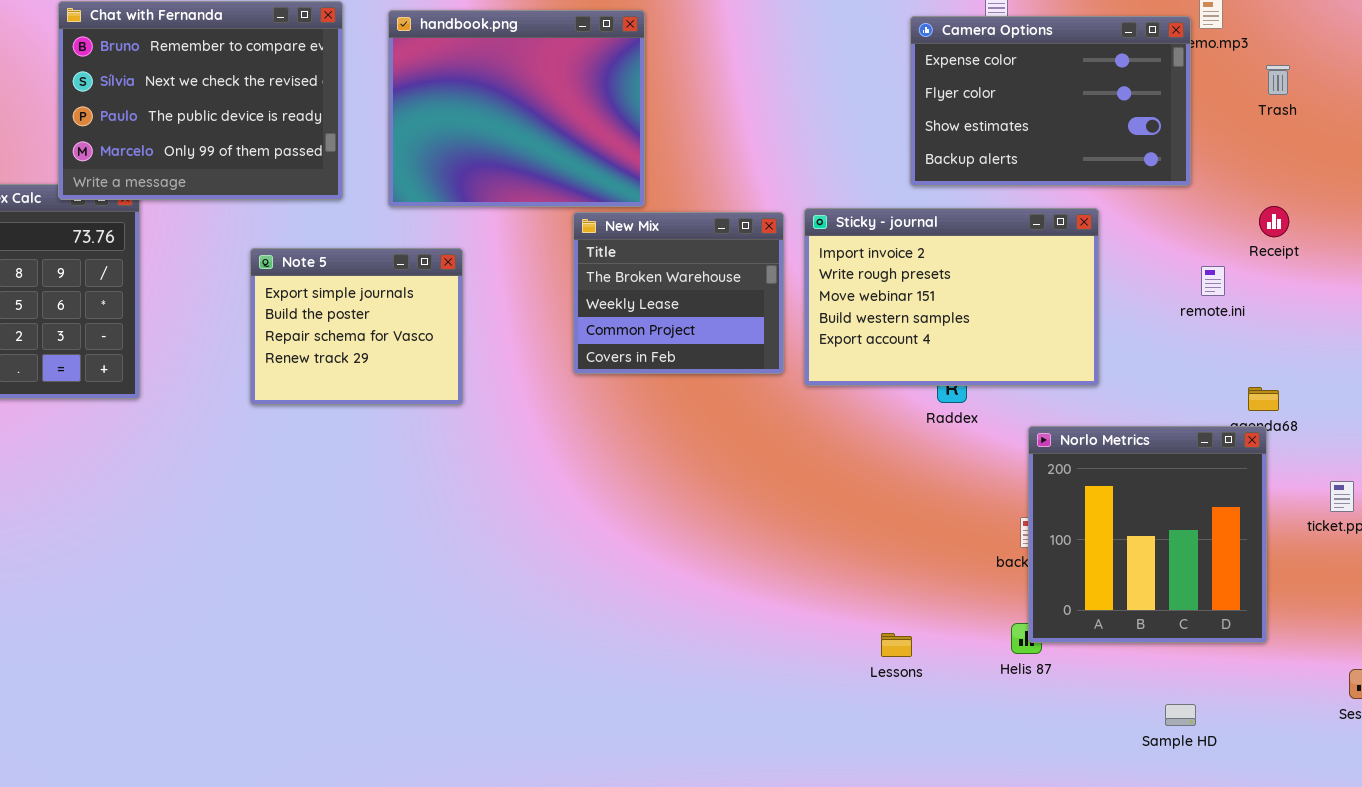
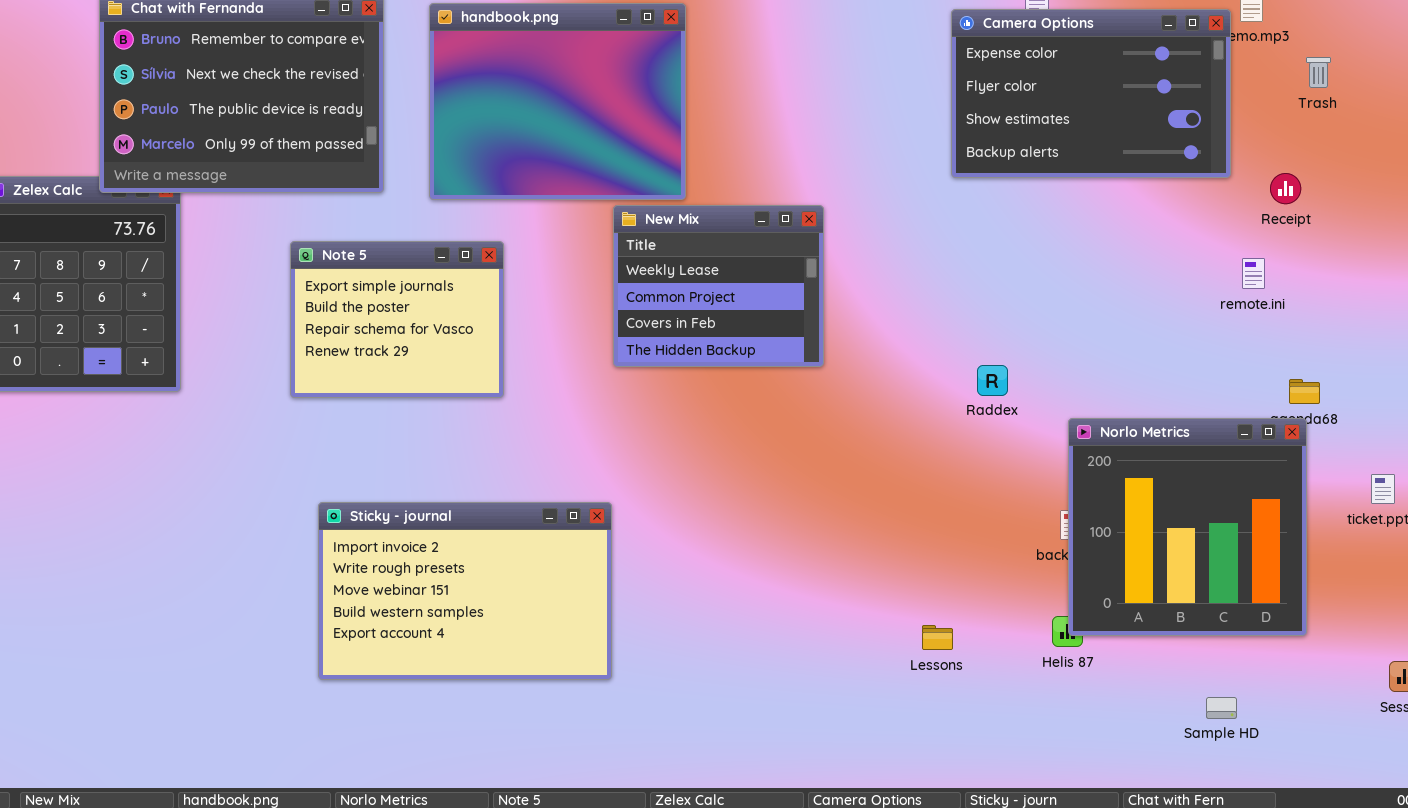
Receipt: [1259,206,1289,237] -> [1270,173,1301,204], moved
Sticky - journal: [804,208,1099,386] -> [318,502,612,680], moved
New Mix: [573,212,784,374] -> [613,205,824,367], scrolled down 1 row

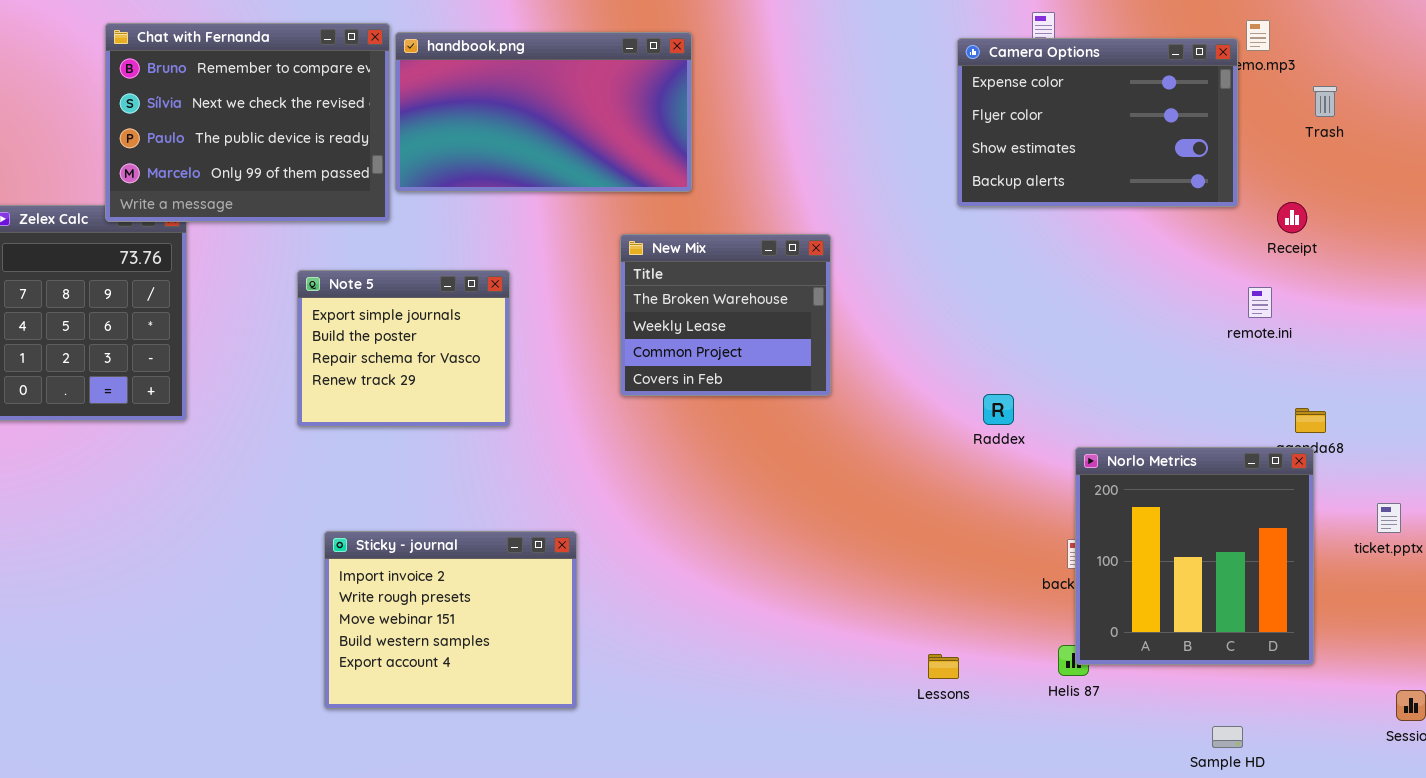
handbook.png: [429,3,686,200] -> [395,32,692,192], resized
New Mix: [613,205,824,367] -> [620,234,831,396], scrolled up 1 row
Sticky - journal: [318,502,612,680] -> [324,531,577,709], resized

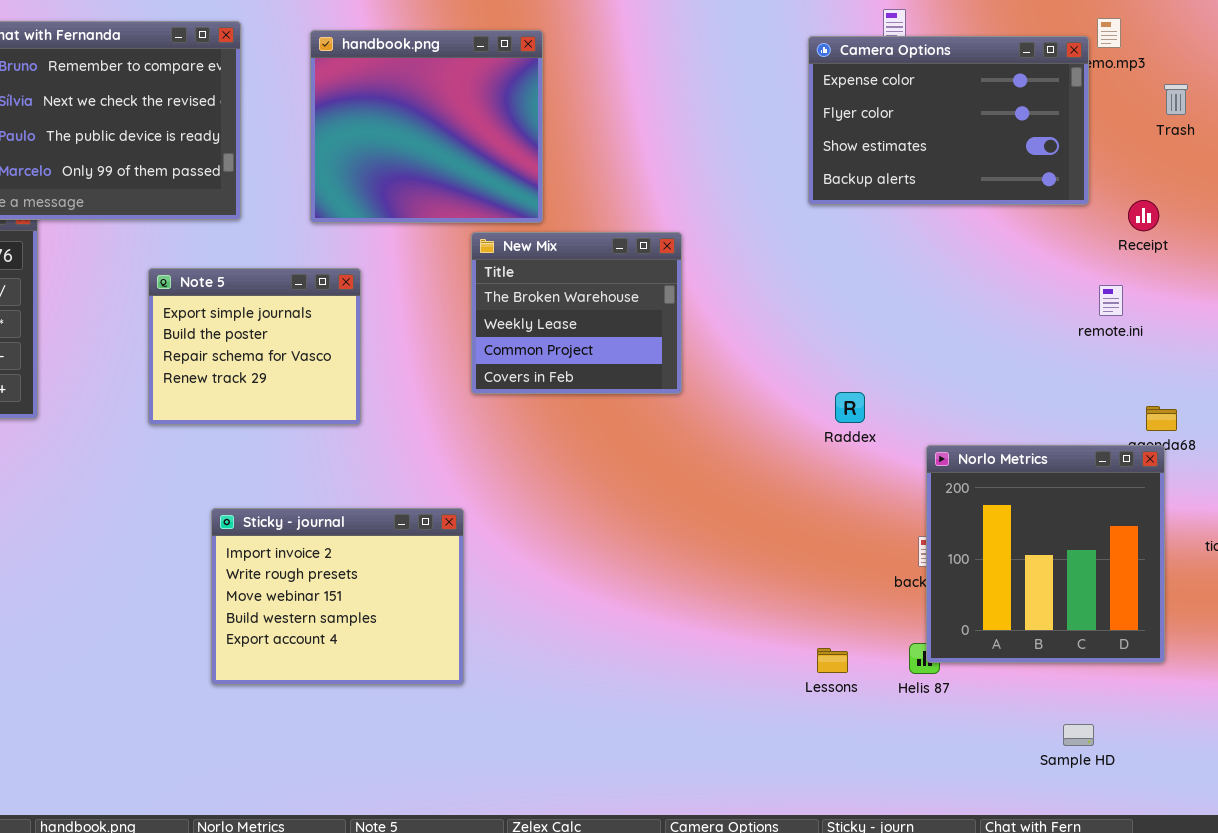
handbook.png: [395,32,692,192] -> [310,30,543,223], resized
Sticky - journal: [324,531,577,709] -> [211,508,464,685], moved
Lessons: [928,654,959,679] -> [817,648,848,673], moved

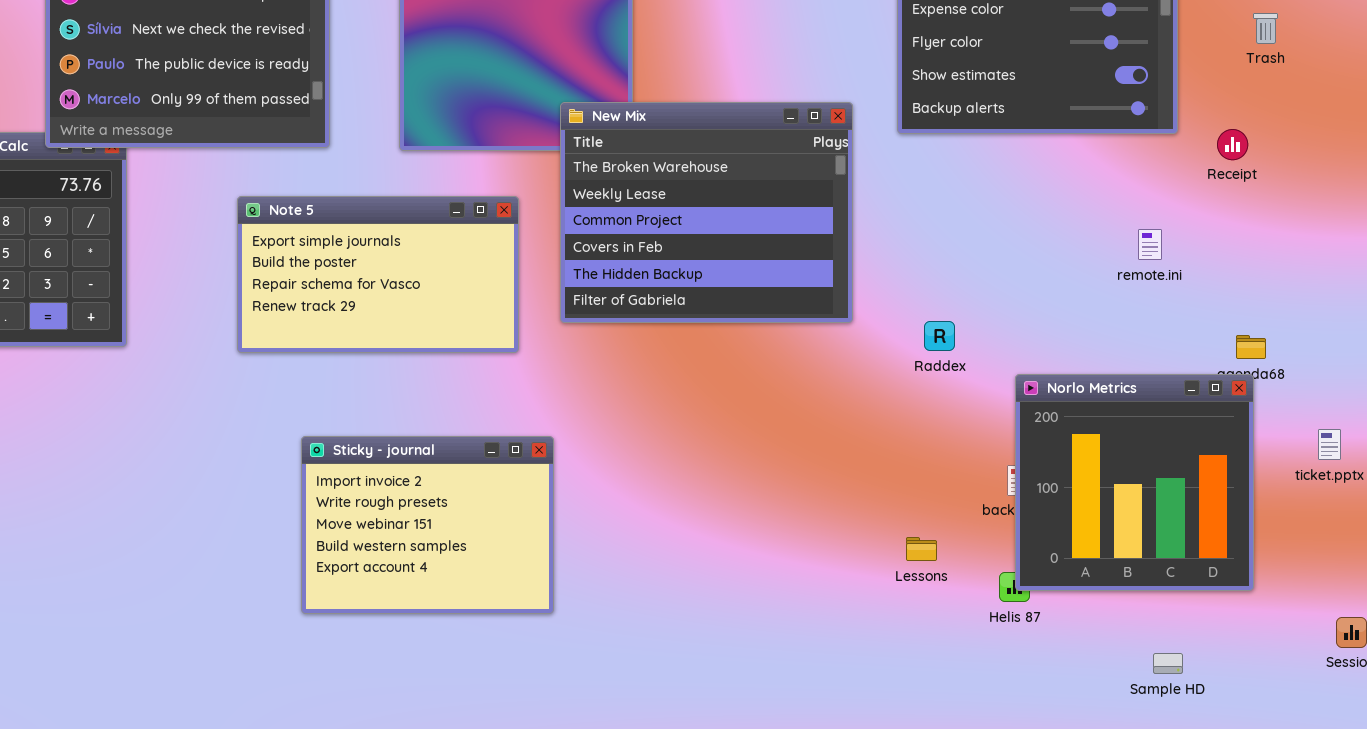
New Mix: [471,232,682,394] -> [560,102,853,323], resized
Note 5: [148,268,361,425] -> [237,196,519,353], resized
remote.ini: [1099,285,1123,316] -> [1138,229,1162,260], moved
Lessons: [817,648,848,673] -> [906,537,937,561], moved

